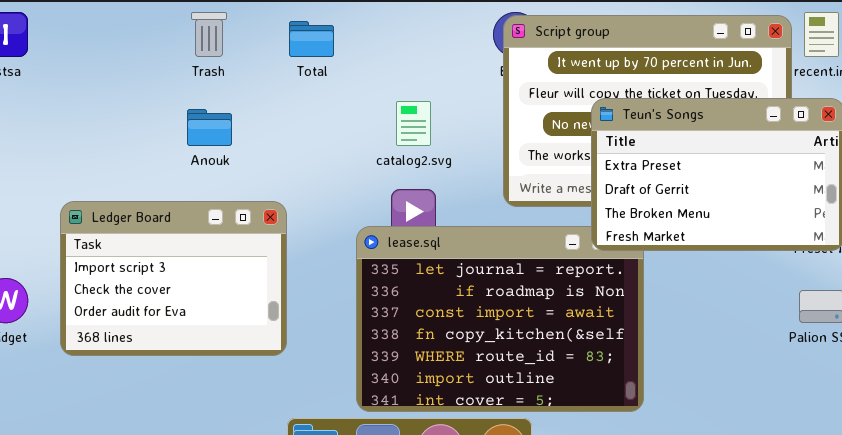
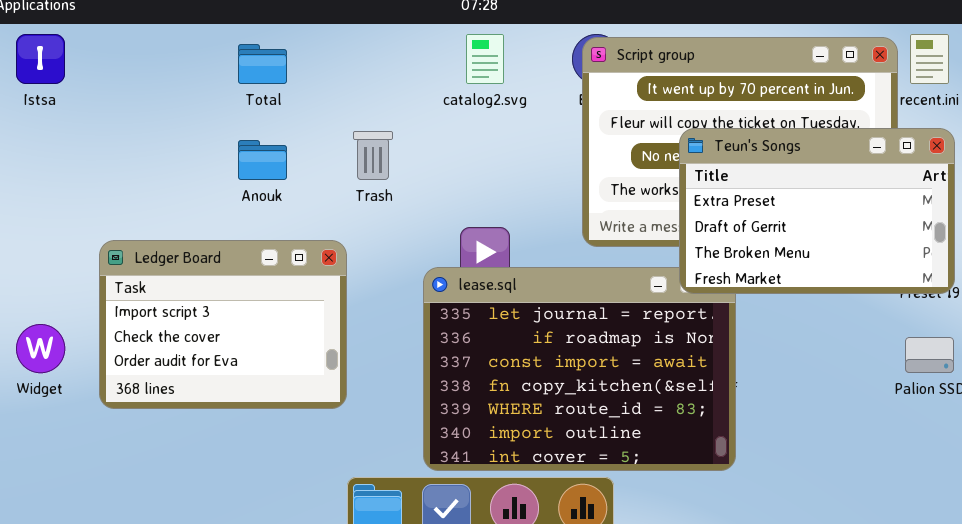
Trash: [191,12,227,57] -> [353,131,393,180], moved
Total: [289,21,334,57] -> [238,44,287,84], moved
catalog2.svg: [396,101,431,146] -> [466,34,504,84], moved

